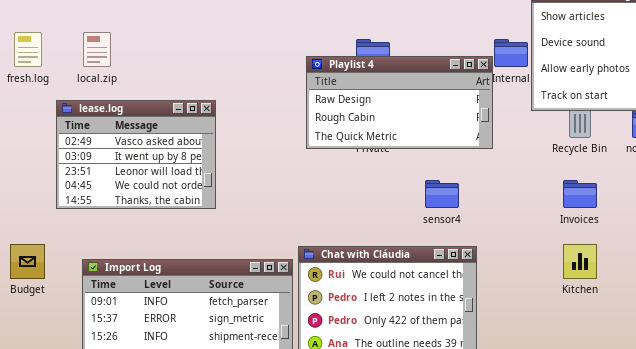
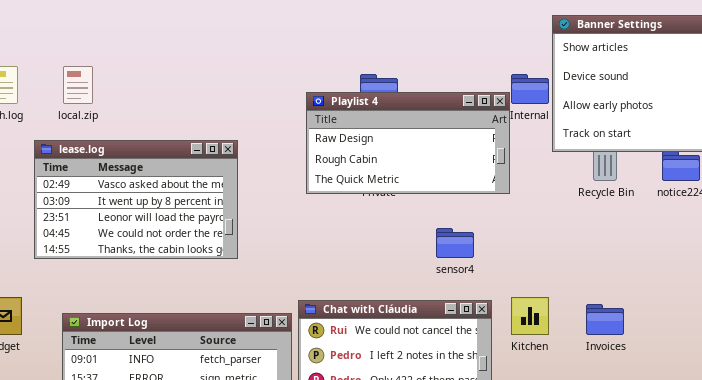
lease.log: [56,100,216,209] -> [34,140,238,259], resized
Invoices: [563,180,597,208] -> [586,304,624,335], moved
Kitchen: [563,244,597,279] -> [511,297,549,335], moved

